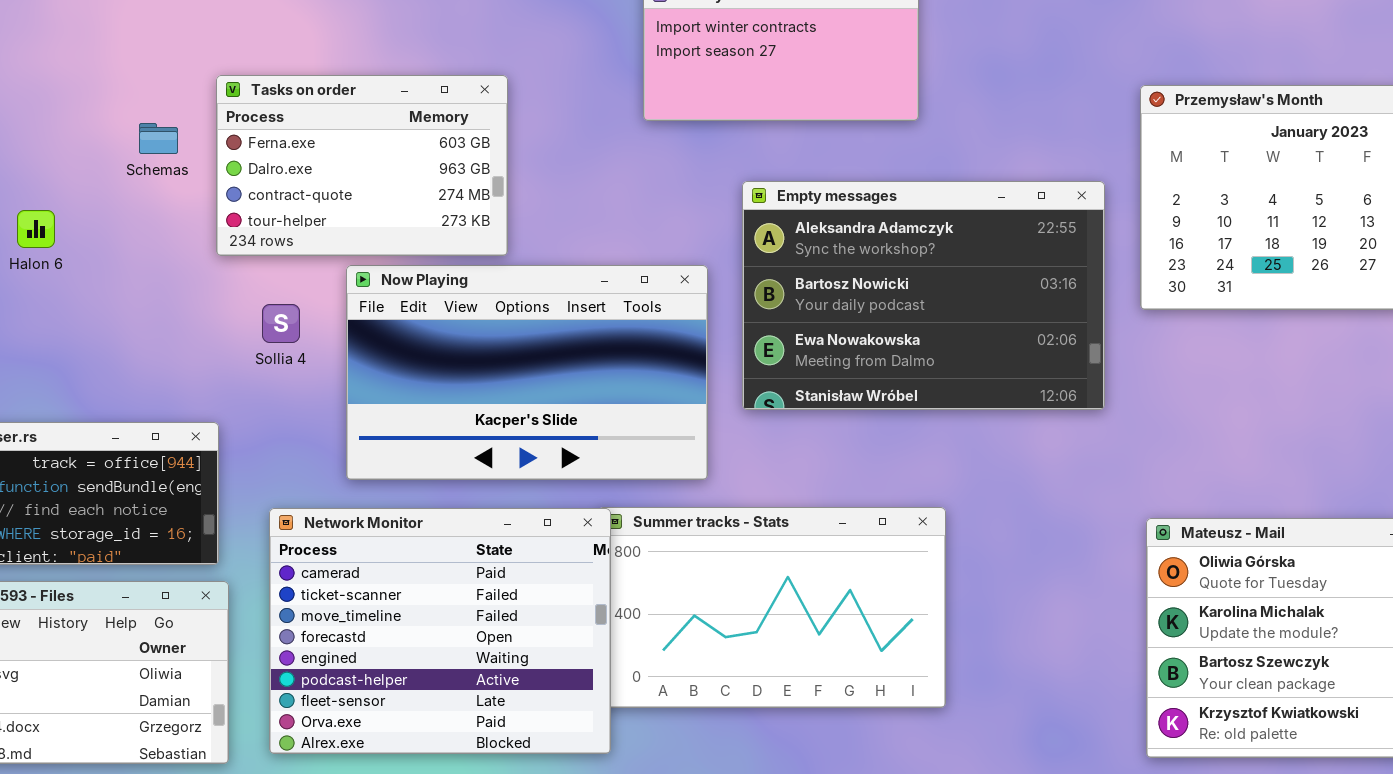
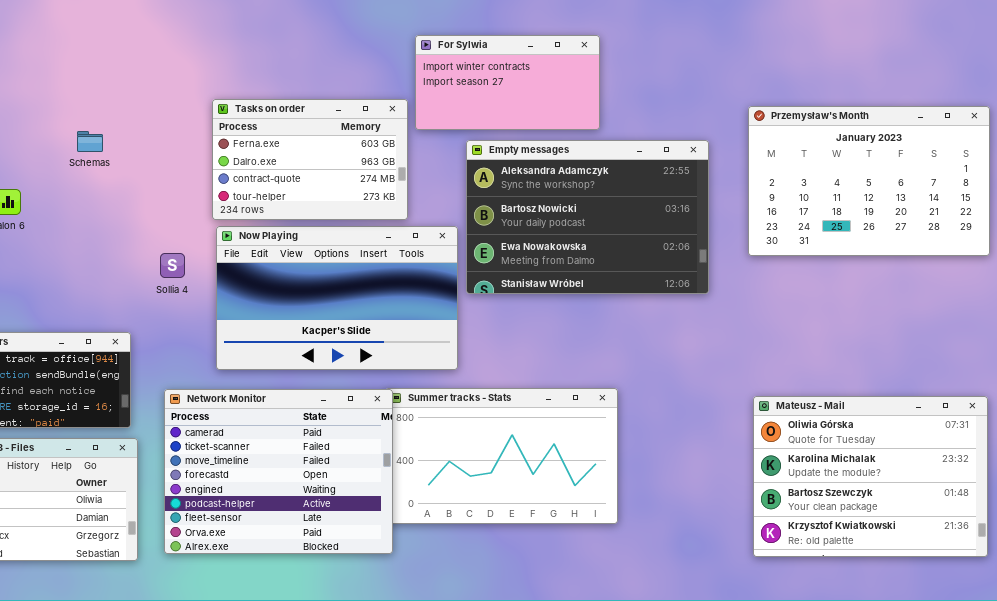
Tasks on order: [216,75,508,256] -> [212,99,408,220], moved
Empty messages: [742,181,1105,410] -> [466,140,709,294], moved

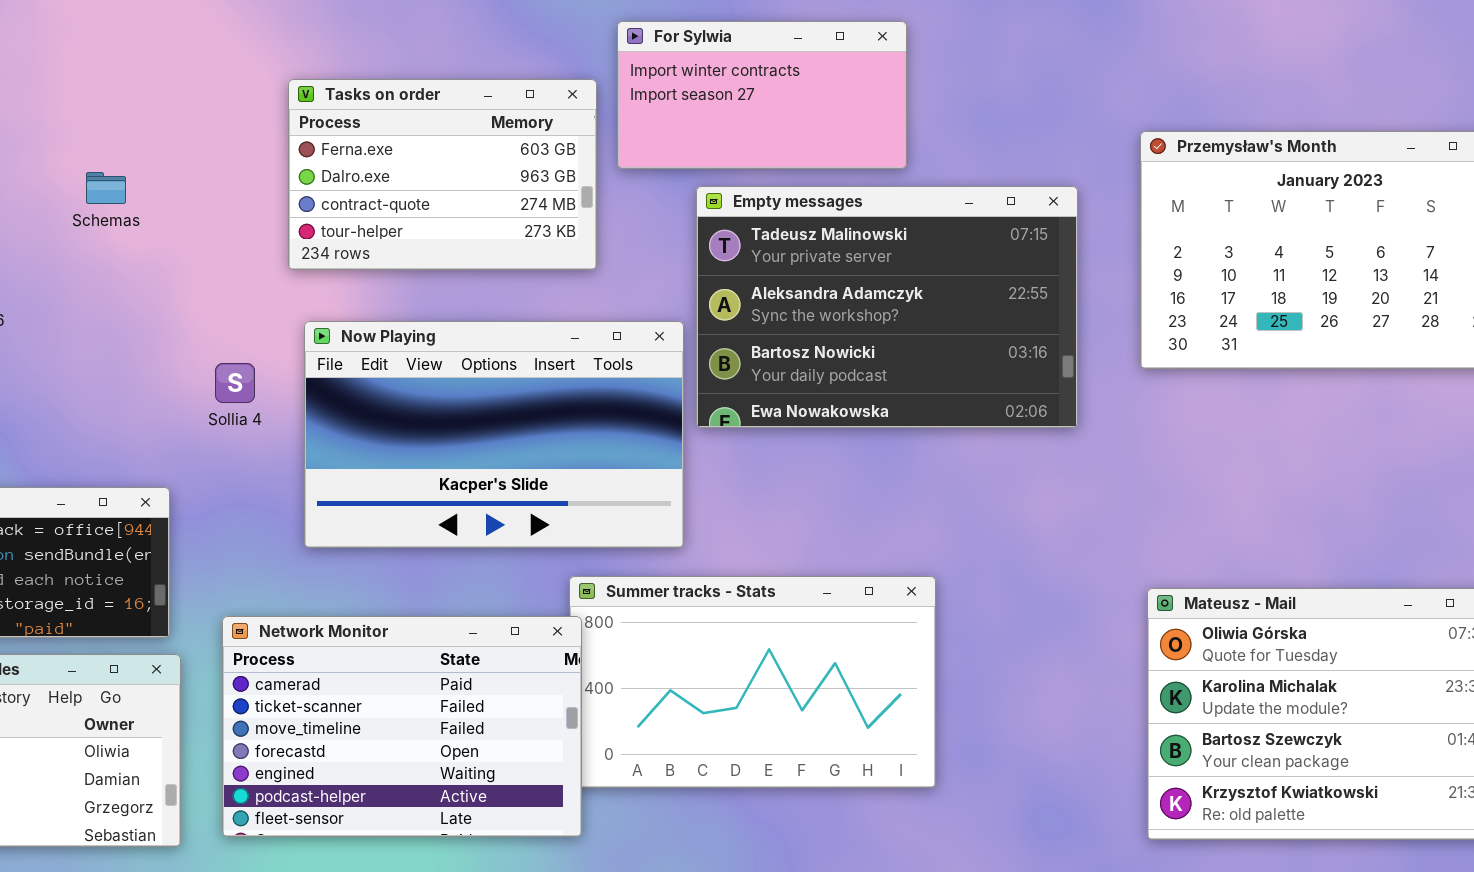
Tasks on order: [212,99,408,220] -> [288,79,597,270], moved
Empty messages: [466,140,709,294] -> [696,186,1078,428], scrolled up 1 row
Network Monitor: [164,389,393,554] -> [222,616,582,837], resized

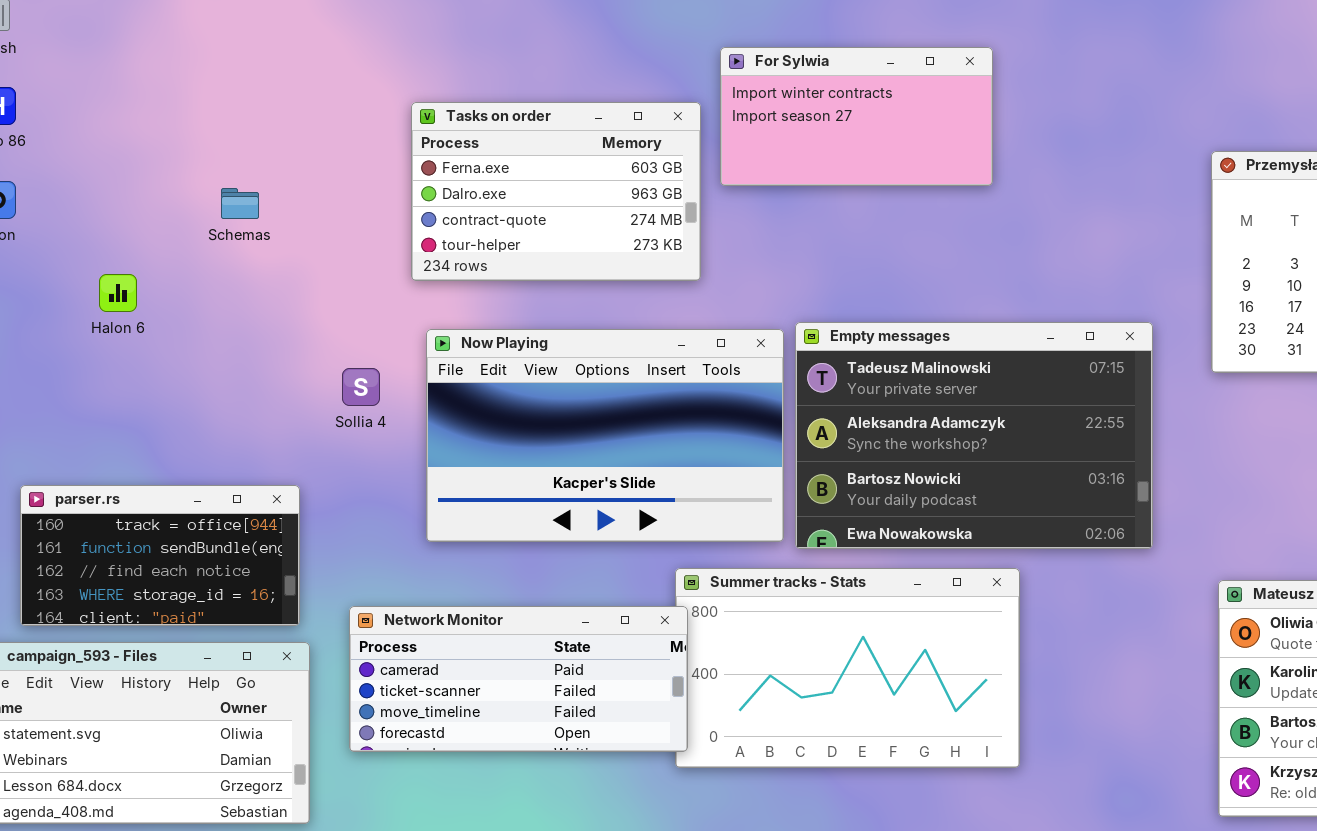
Empty messages: [696,186,1078,428] -> [795,322,1153,549], moved
Network Monitor: [222,616,582,837] -> [349,606,688,752], resized

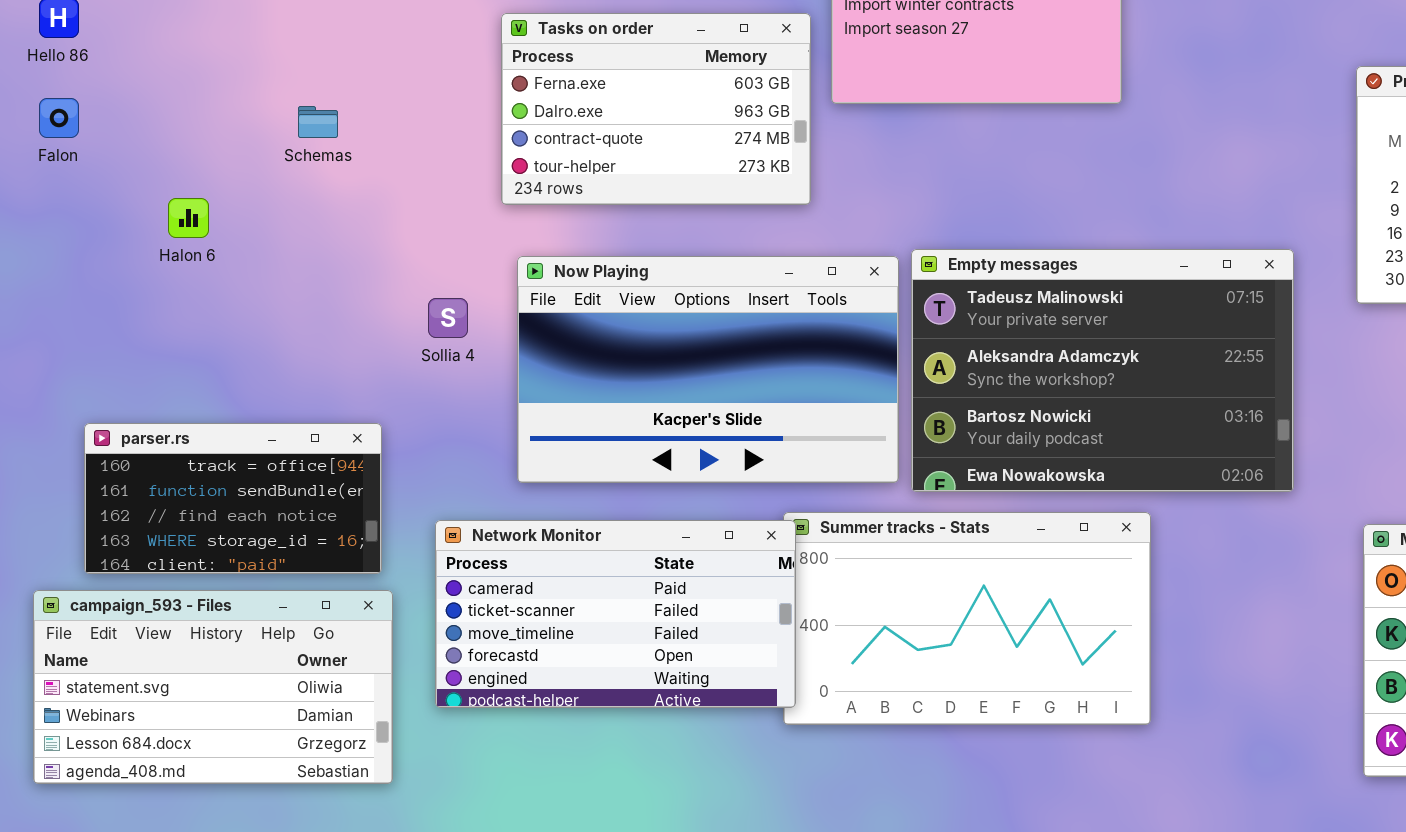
Network Monitor: [349,606,688,752] -> [435,520,796,708], resized

